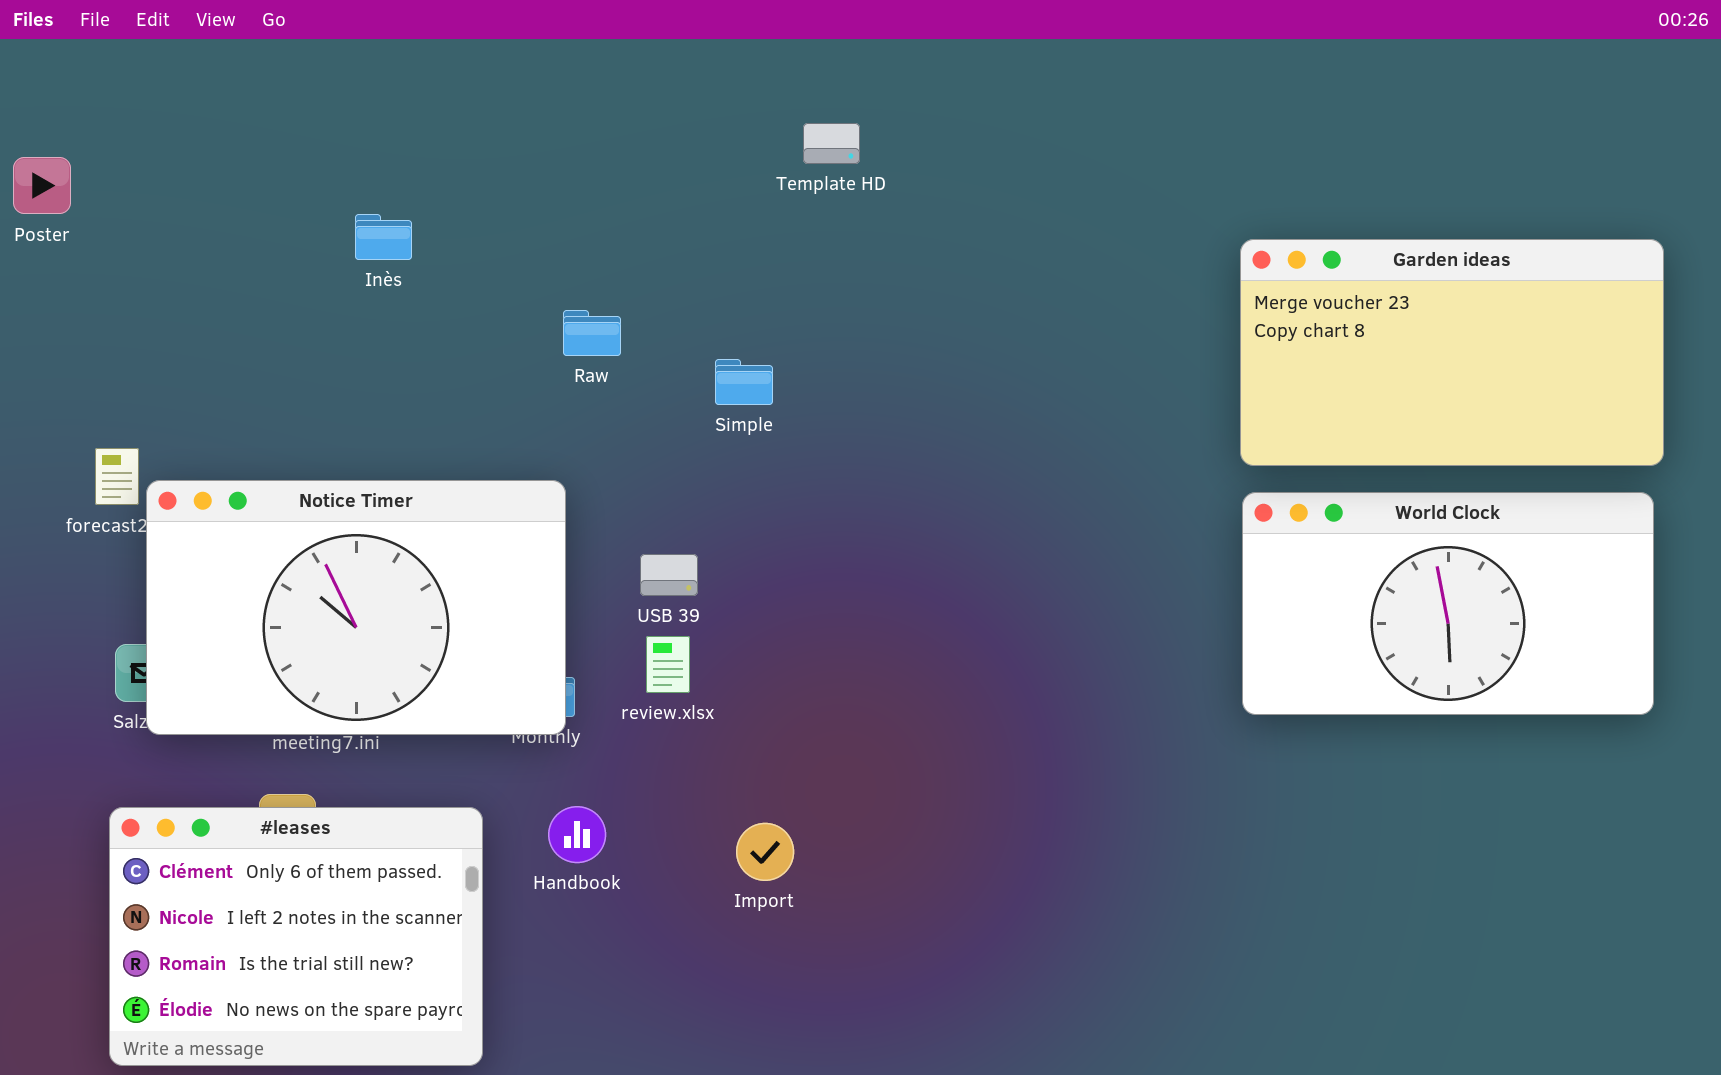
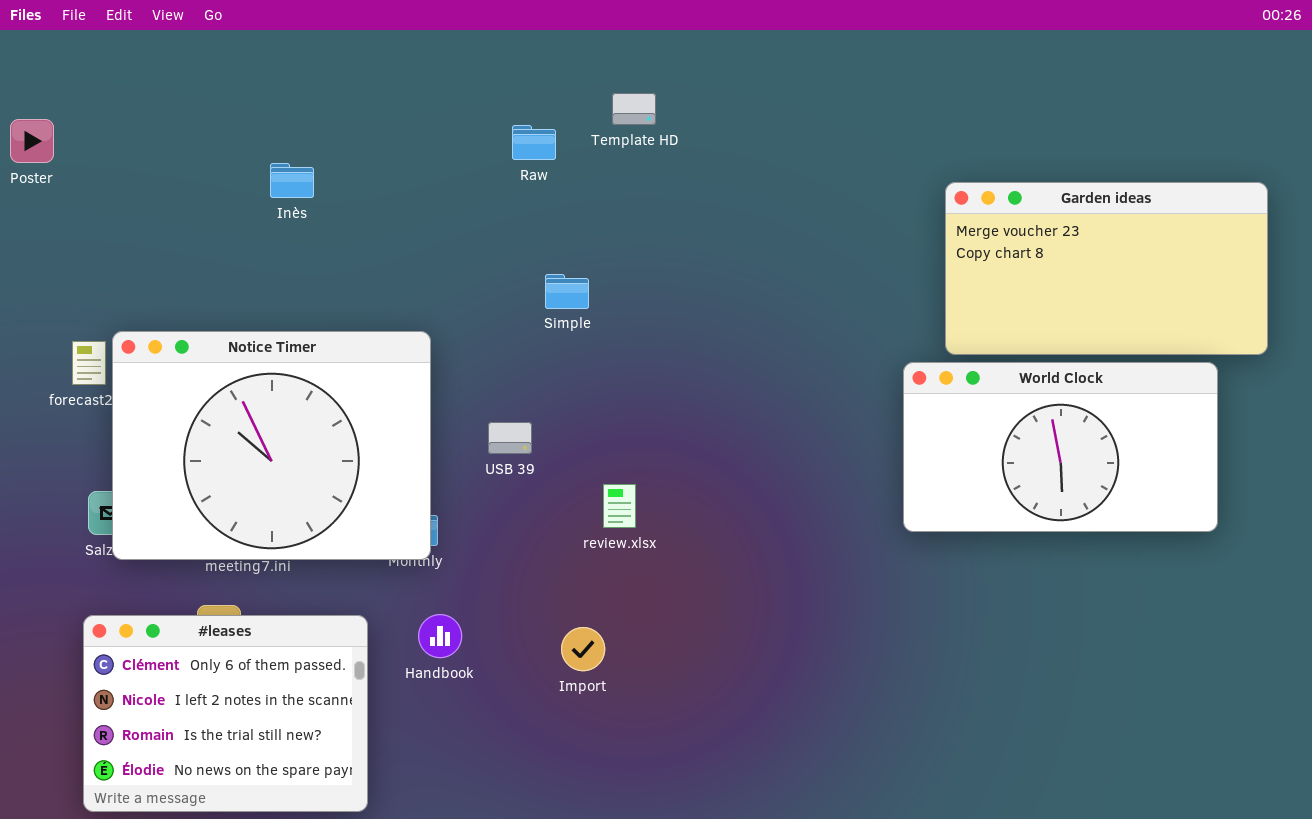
Raw: [563,310,621,356] -> [512,125,556,160], moved
Notice Timer: [146,480,566,735] -> [112,331,431,560], resized
World Clock: [1242,492,1654,715] -> [903,362,1218,532], moved
review.xlsx: [646,636,690,693] -> [603,484,636,528], moved

